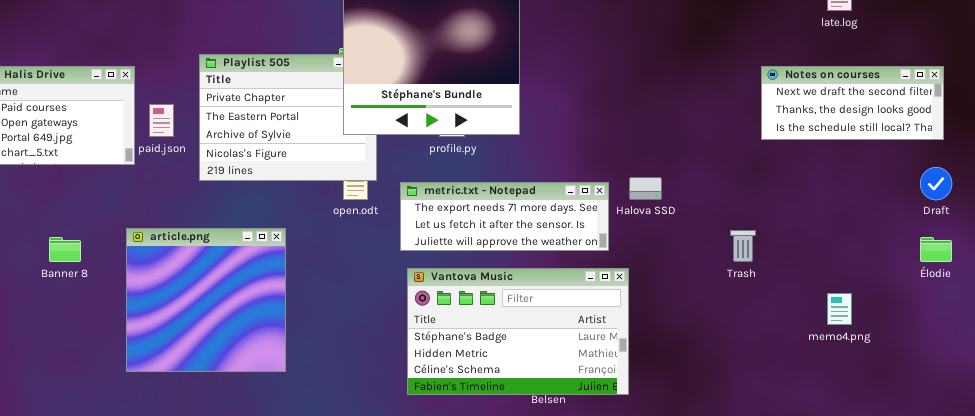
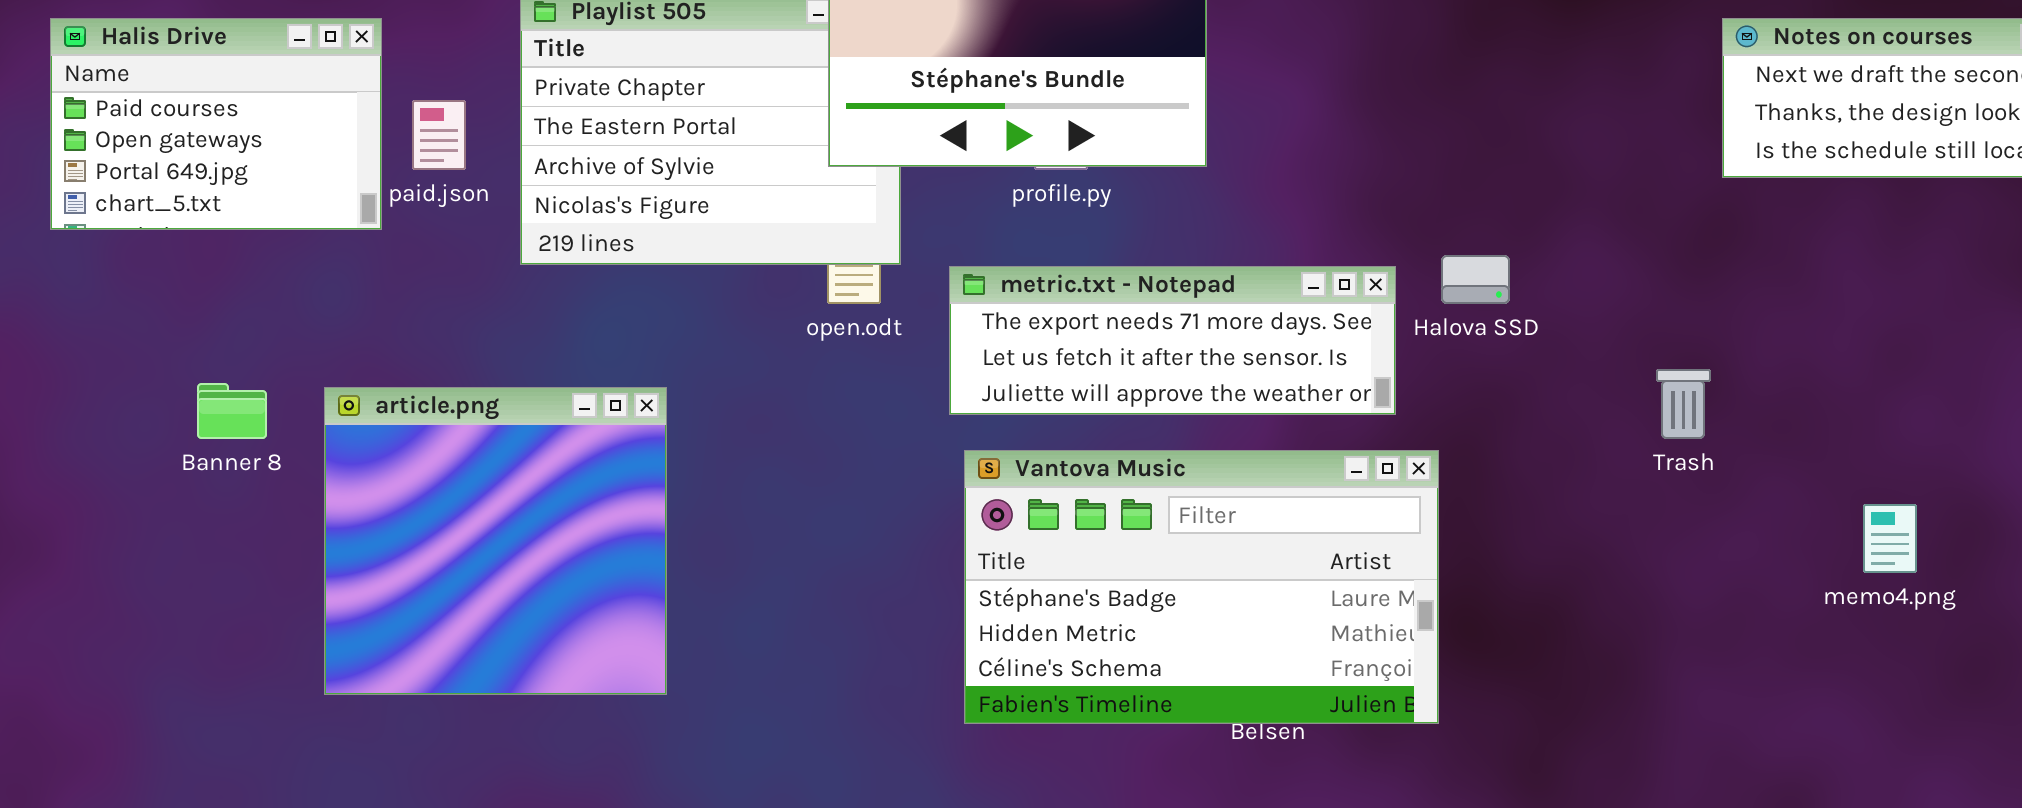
article.png: [126,228,286,372] -> [324,387,667,695], moved

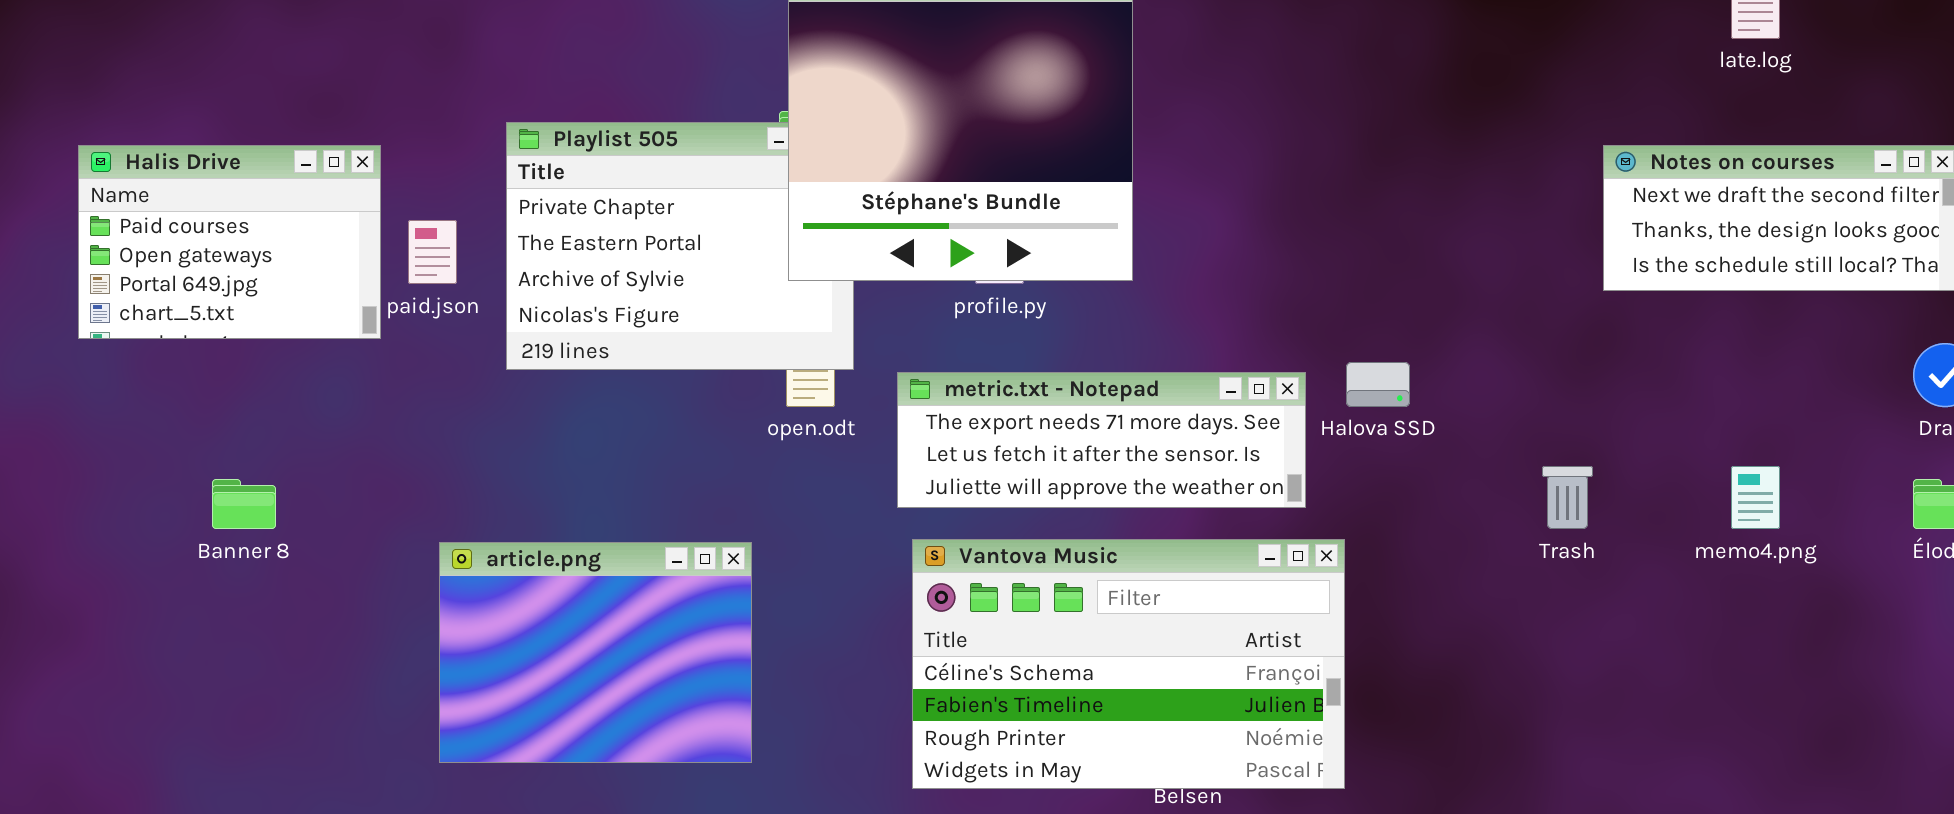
article.png: [324,387,667,695] -> [439,542,752,763], moved, resized
Vantova Music: [964,450,1439,724] -> [912,539,1345,789], scrolled down 2 rows
memo4.png: [1863,504,1917,573] -> [1731,466,1780,529], moved

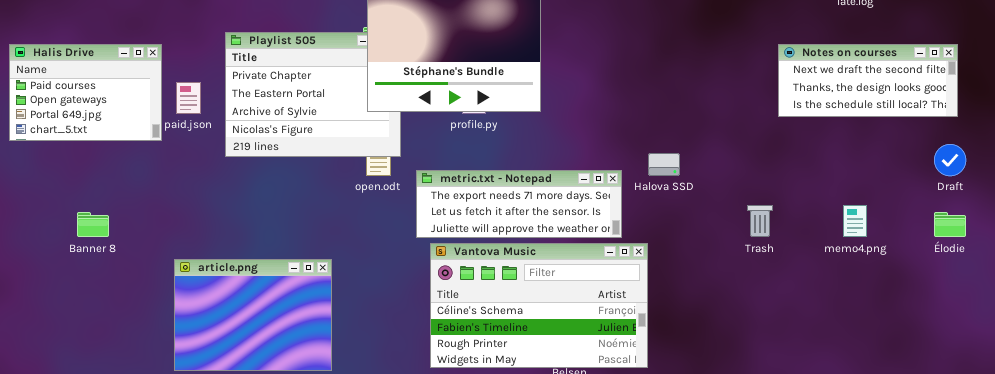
metric.txt - Notepad: [897,372,1306,508] -> [416,170,622,238], moved
article.png: [439,542,752,763] -> [174,259,332,371], moved

